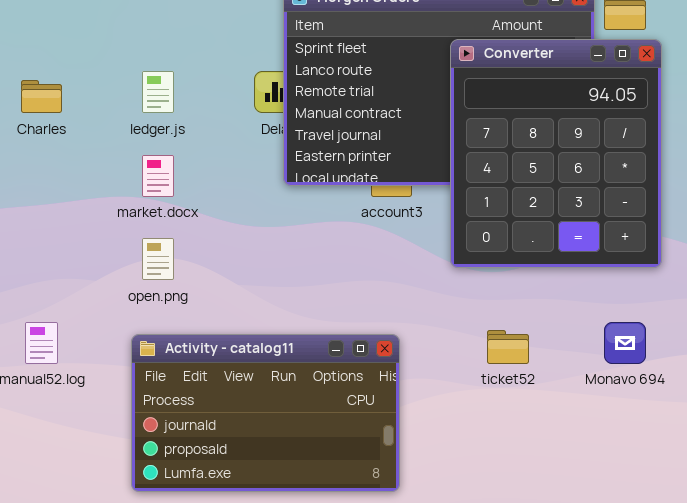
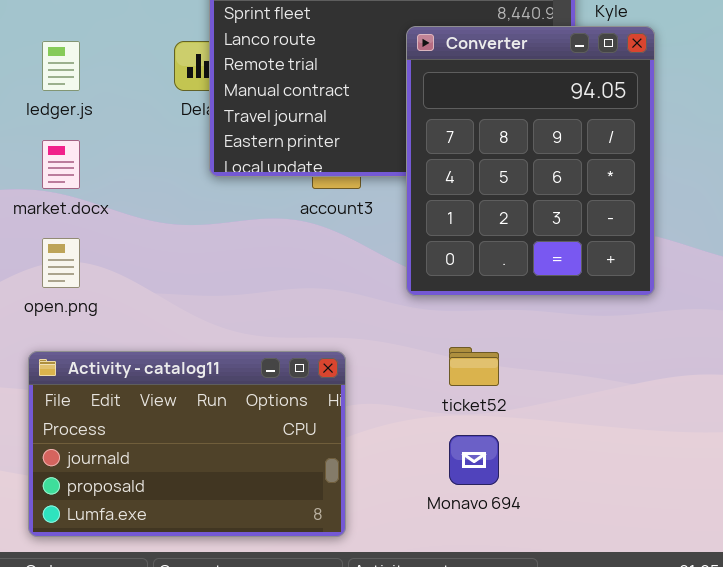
Converter: [450,39,662,268] -> [406,26,655,296], moved
Monavo 694: [604,322,646,364] -> [449,435,499,485], moved

